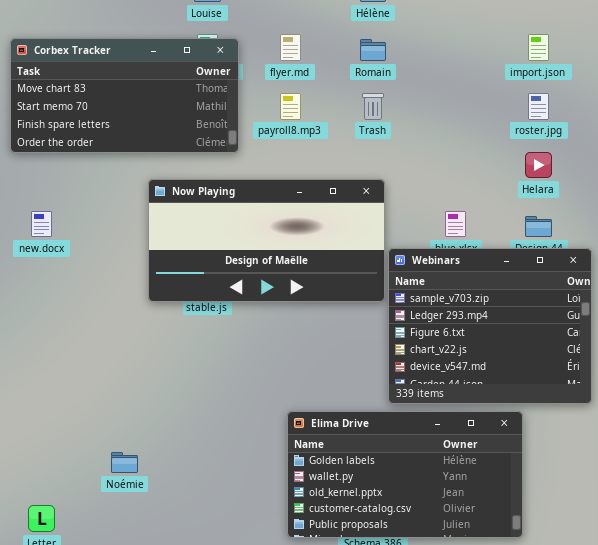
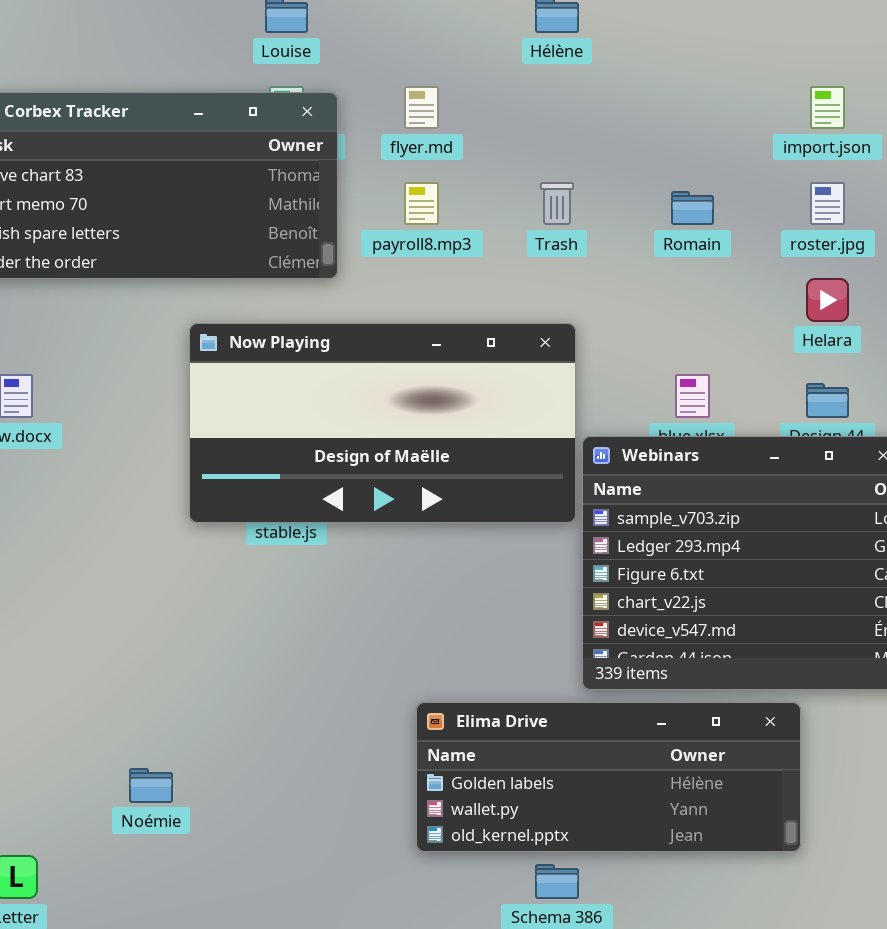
Romain: [360,39,386,61] -> [671,191,714,225], moved
Elima Drive: [287,411,523,538] -> [416,702,801,852], resized

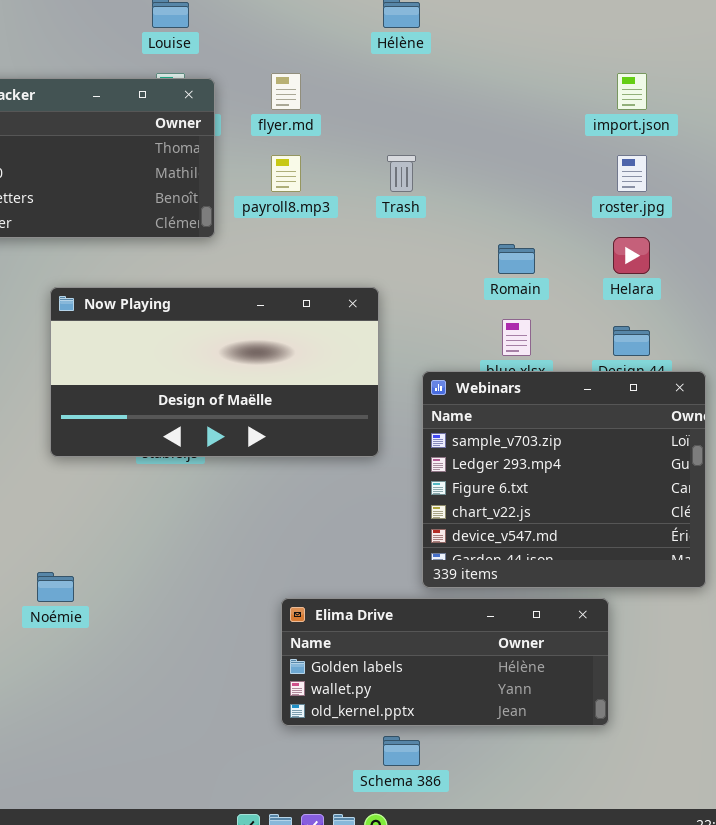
Romain: [671,191,714,225] -> [498,244,535,274], moved
Now Playing: [189,323,576,523] -> [50,287,379,457], moved
Noémie: [129,768,173,803] -> [37,572,74,602], moved

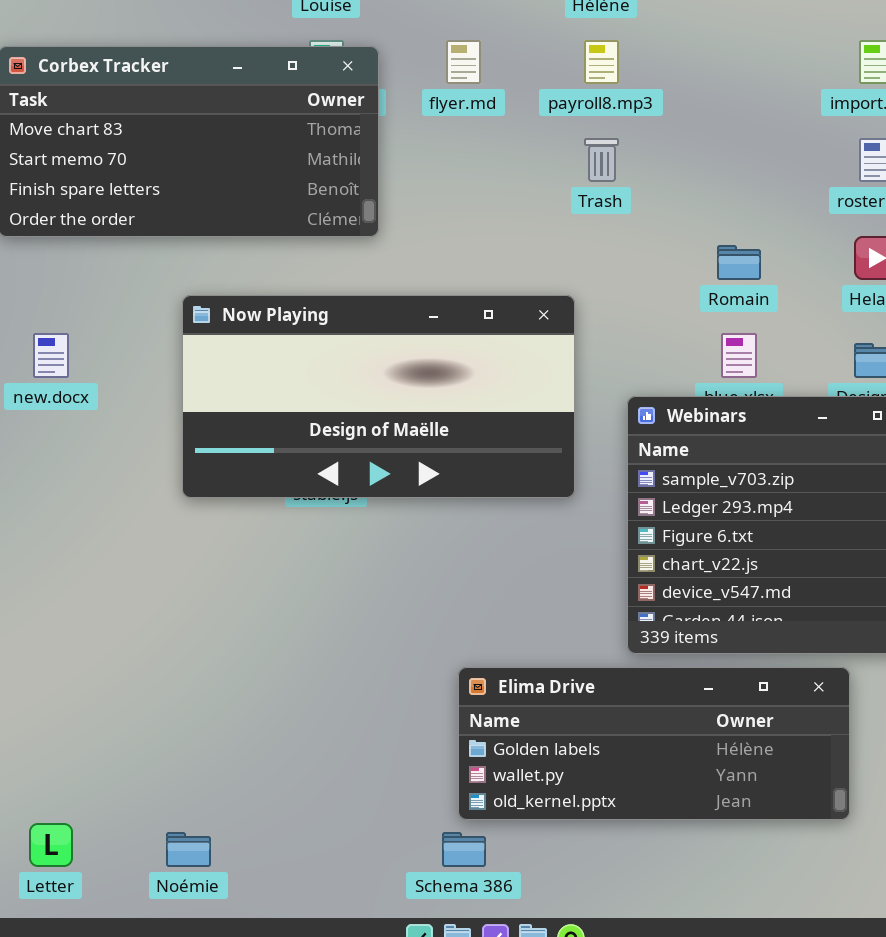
payroll8.mp3: [271,155,301,192] -> [584,40,619,84], moved
Noémie: [37,572,74,602] -> [166,832,211,867], moved
Schema 386: [383,736,420,766] -> [442,832,486,867], moved

